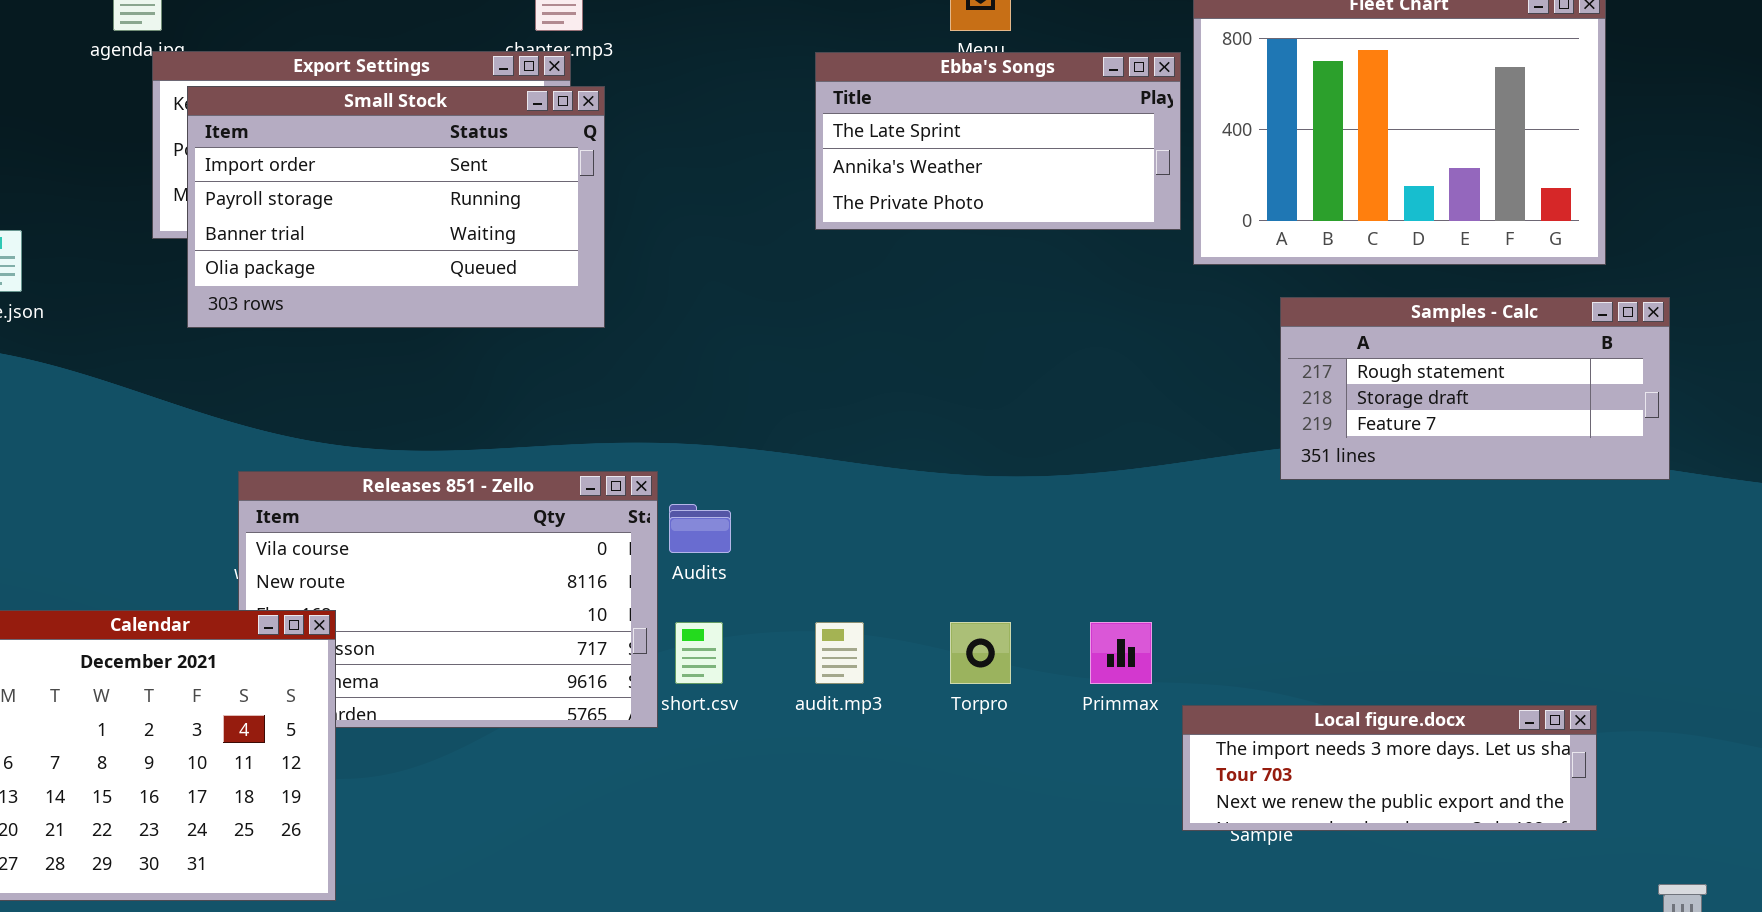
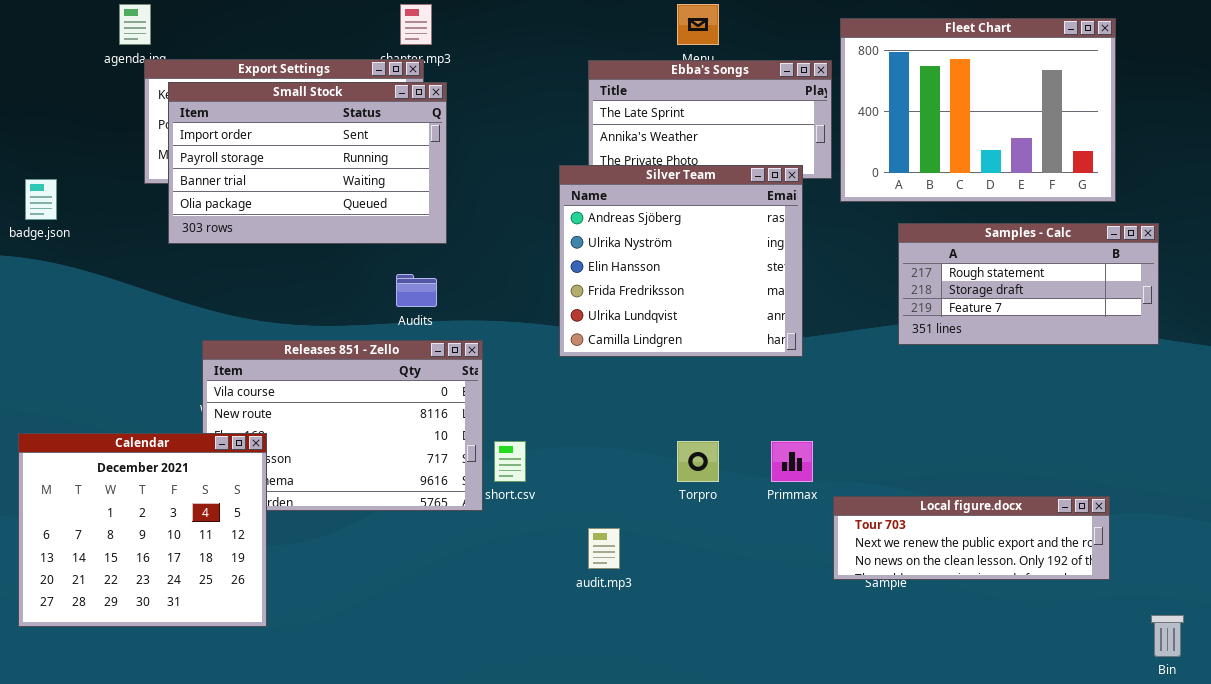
Silver Team: none -> [559,165,803,357], opened
Audits: [669,504,731,553] -> [396,274,437,307], moved
audit.mp3: [815,622,864,684] -> [588,528,620,569], moved
Local figure.docx: [1182,705,1597,831] -> [833,496,1110,580], scrolled down 1 row

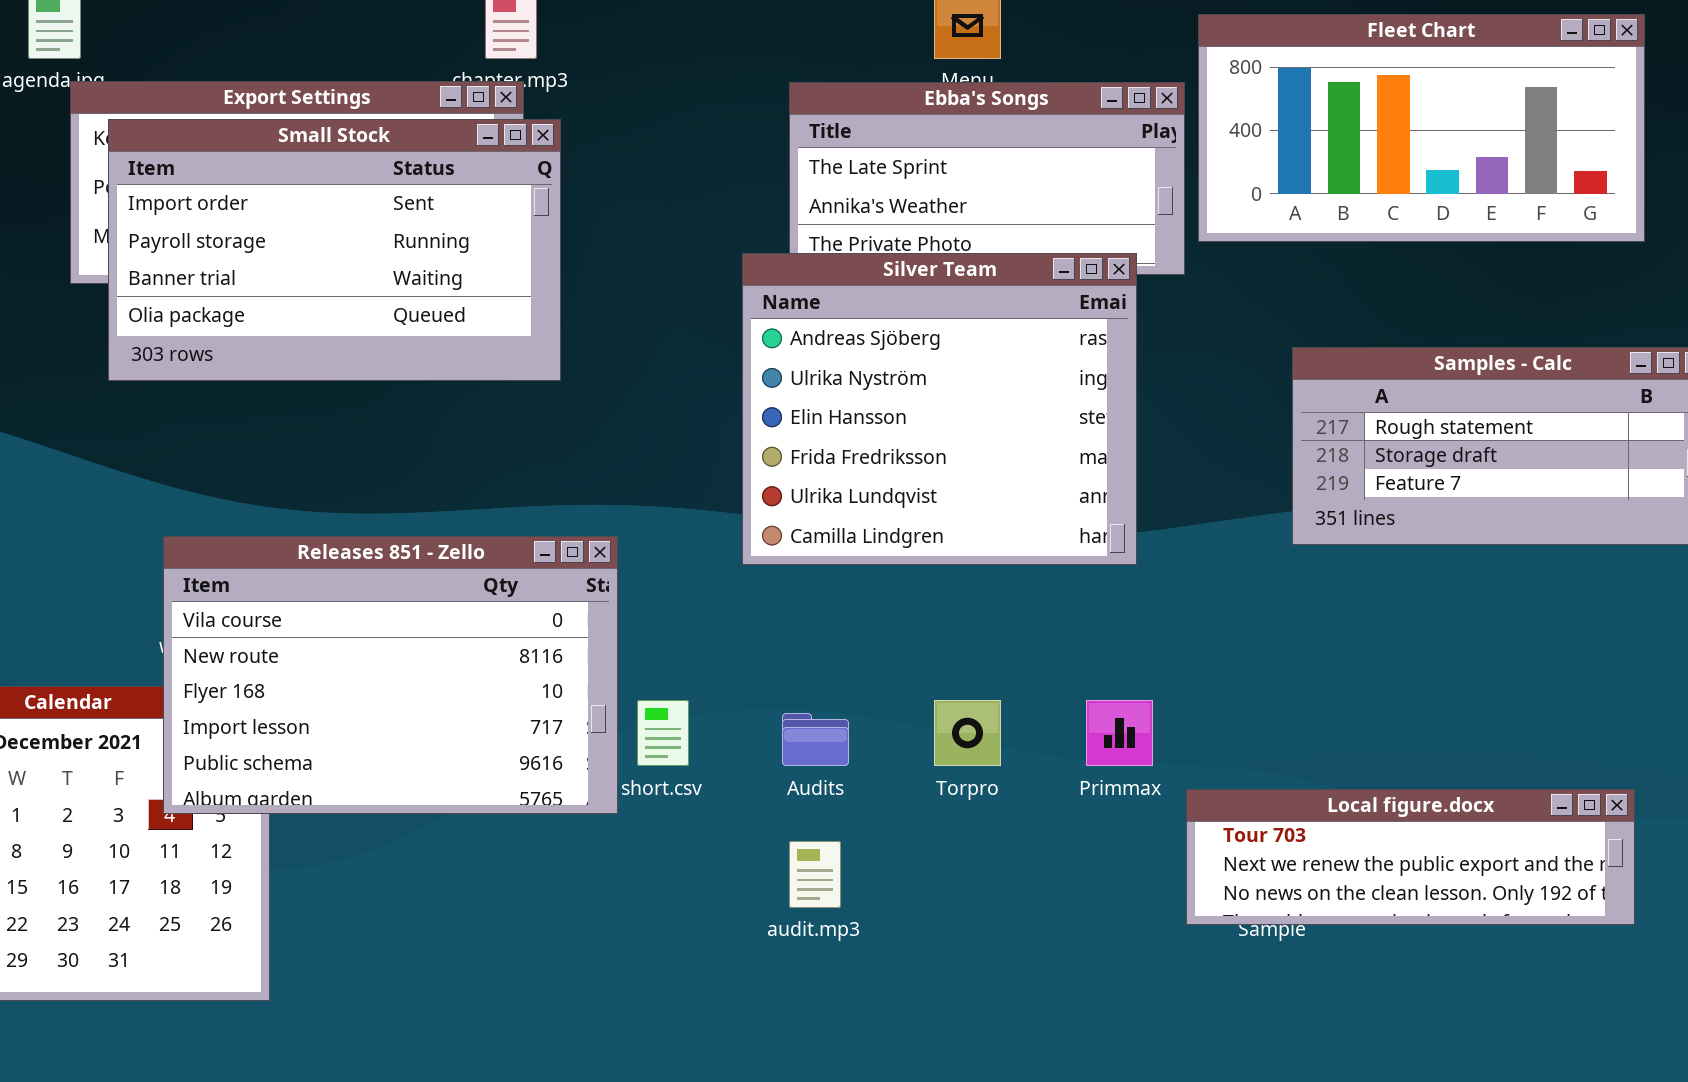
Fleet Chart: [840,18,1116,202] -> [1198,14,1645,242], resized
Audits: [396,274,437,307] -> [782,713,849,766], moved
Releases 851 - Zello: [202,340,483,511] -> [163,536,618,814], raised

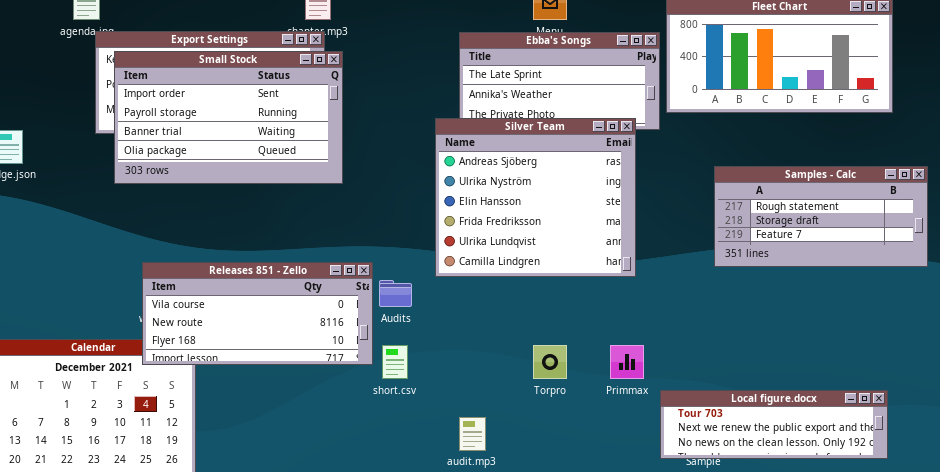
Releases 851 - Zello: [163,536,618,814] -> [142,262,373,365], resized
Audits: [782,713,849,766] -> [379,280,412,307], moved

